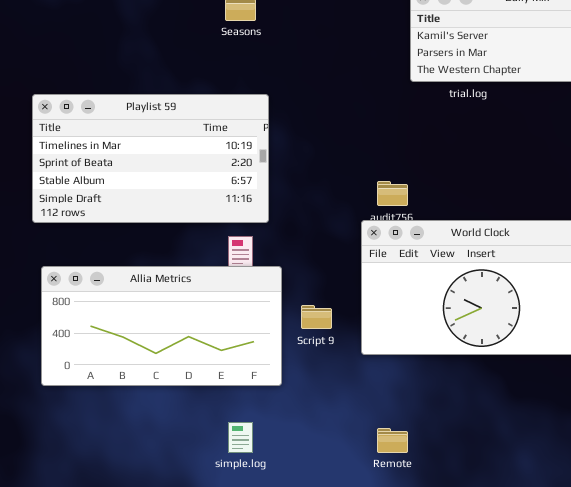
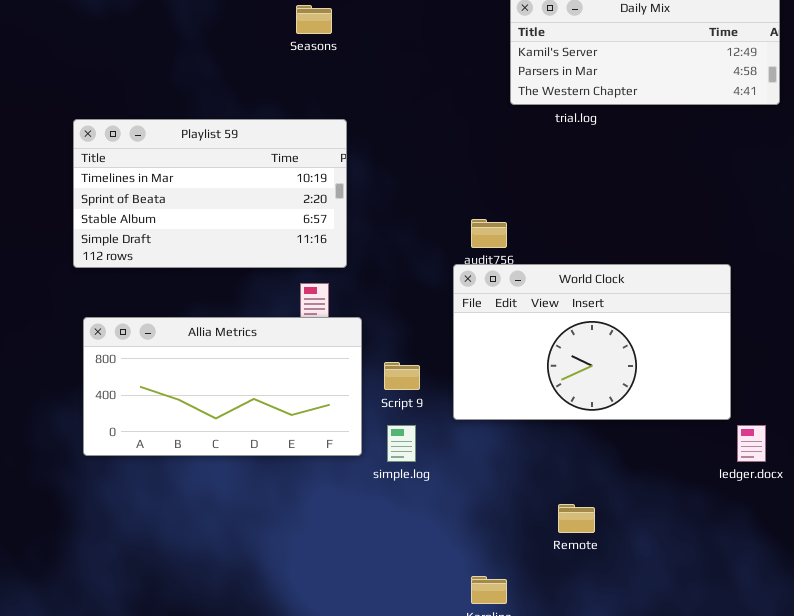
simple.log: [228,422,253,453] -> [387,425,416,462], moved
Remote: [377,428,408,453] -> [558,504,595,533], moved

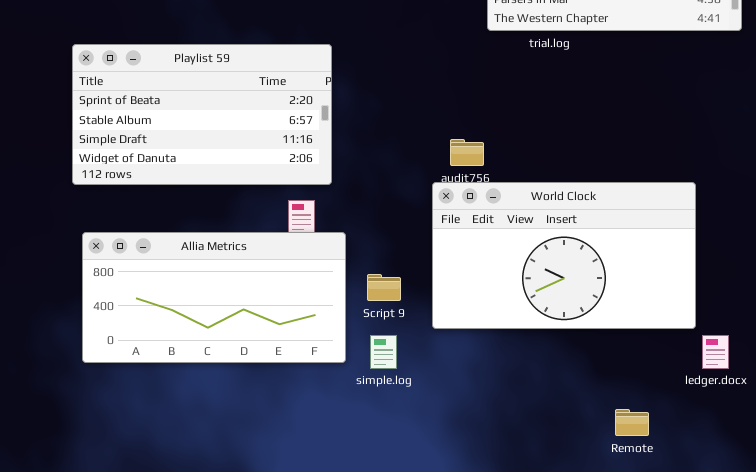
Playlist 59: [73,119,347,268] -> [72,44,332,185], scrolled down 1 row
Remote: [558,504,595,533] -> [615,409,649,436], moved

